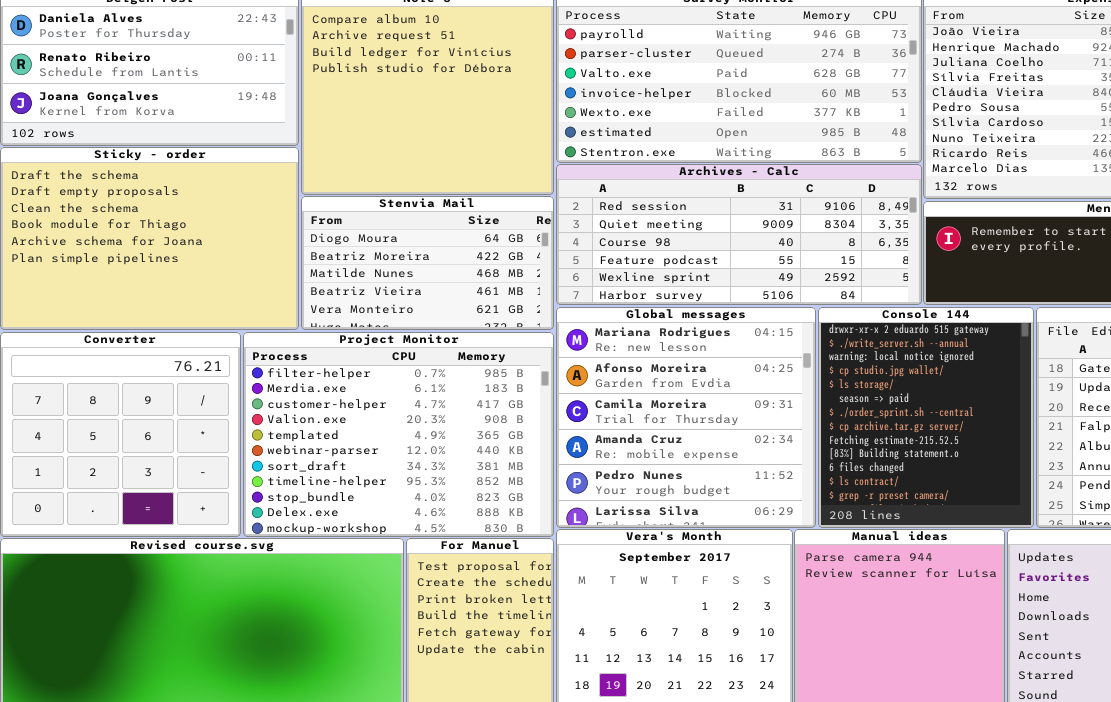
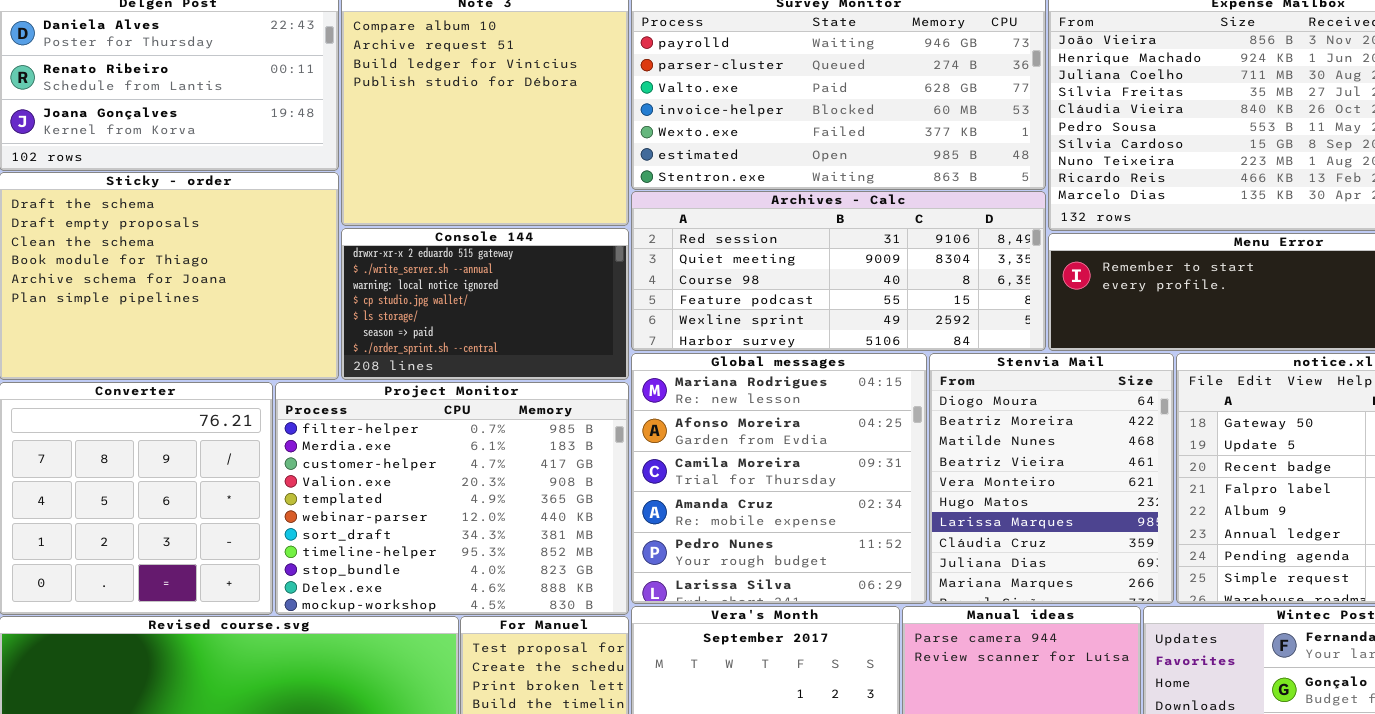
Stenvia Mail: [301,196,554,330] -> [929,353,1174,604], moved, resized
Console 144: [818,307,1034,528] -> [341,228,629,380], moved, resized

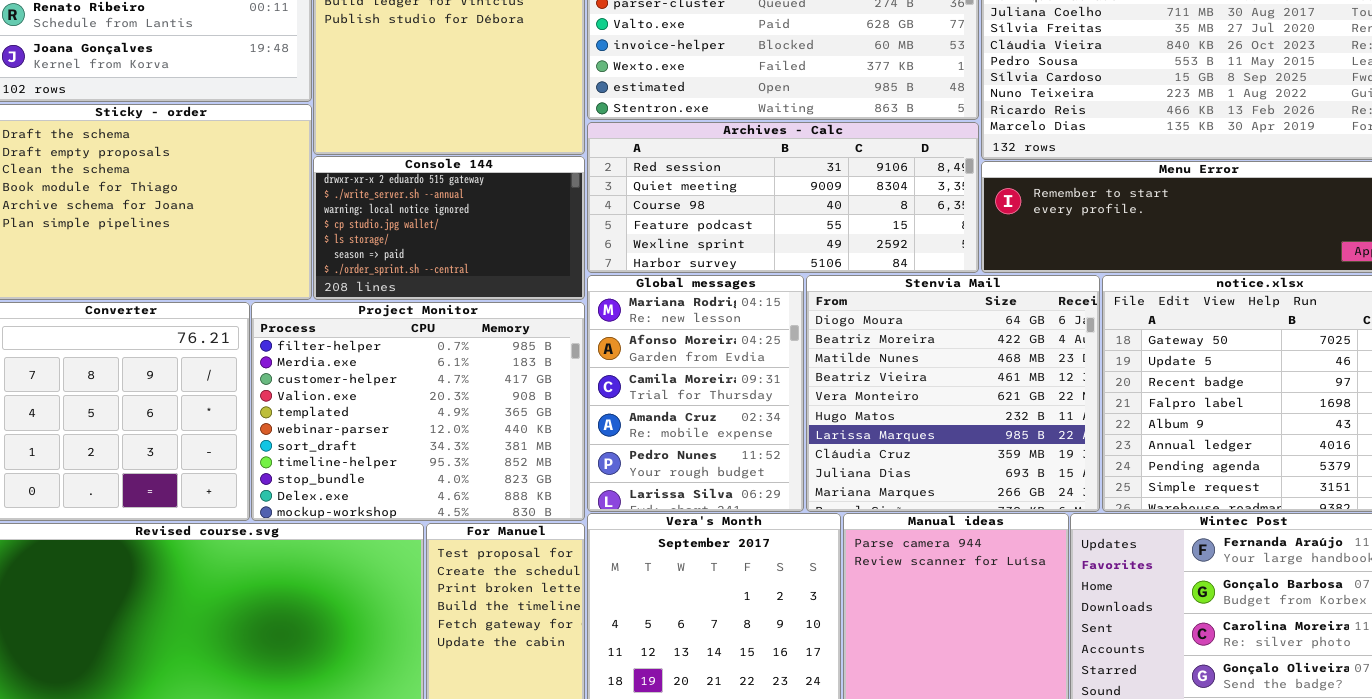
Global messages: [631,353,927,604] -> [587,275,804,512], resized
Stenvia Mail: [929,353,1174,604] -> [806,275,1100,512], resized

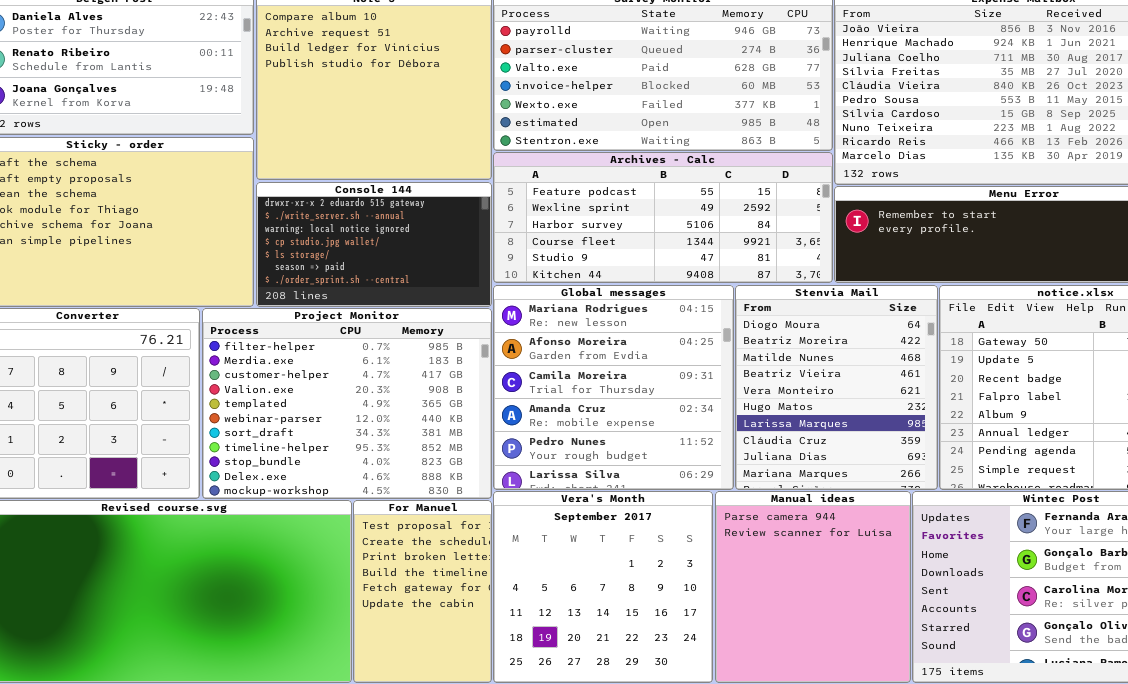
Archives - Calc: [587,122,979,273] -> [493,152,833,283], scrolled down 3 rows
Global messages: [587,275,804,512] -> [493,285,734,490], resized
Stenvia Mail: [806,275,1100,512] -> [735,285,938,490], resized

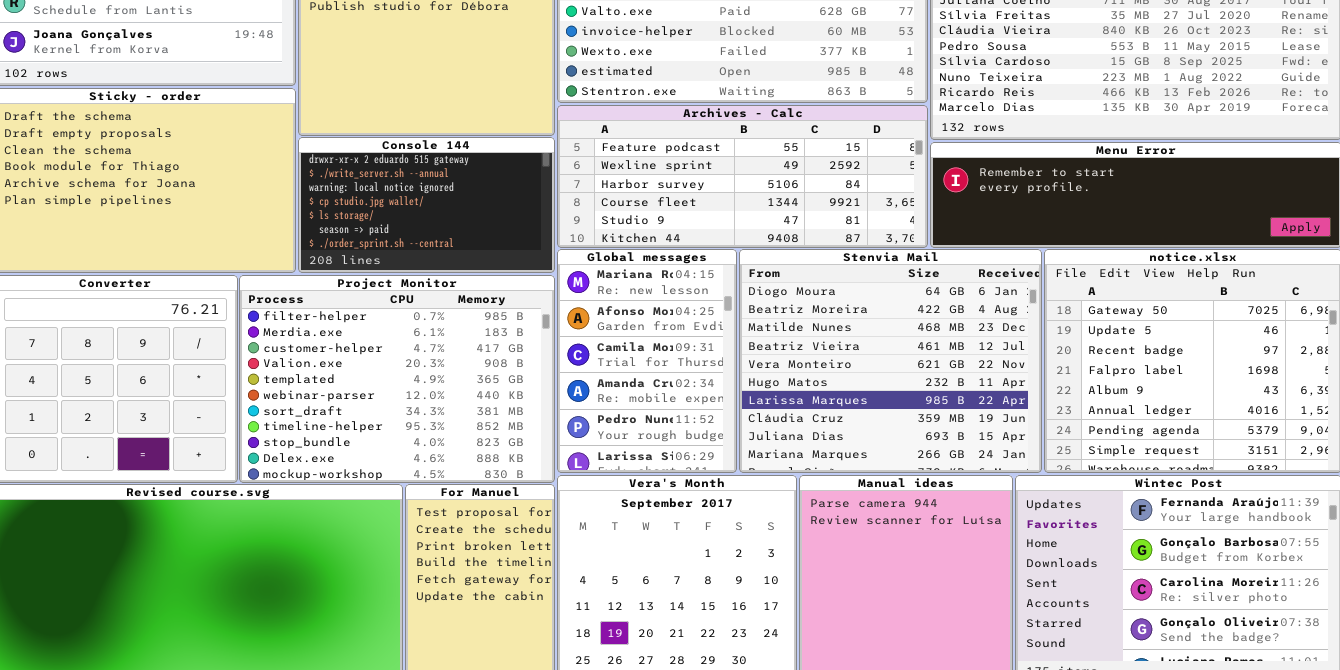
Global messages: [493,285,734,490] -> [557,249,737,473], resized
Stenvia Mail: [735,285,938,490] -> [739,249,1042,473], resized

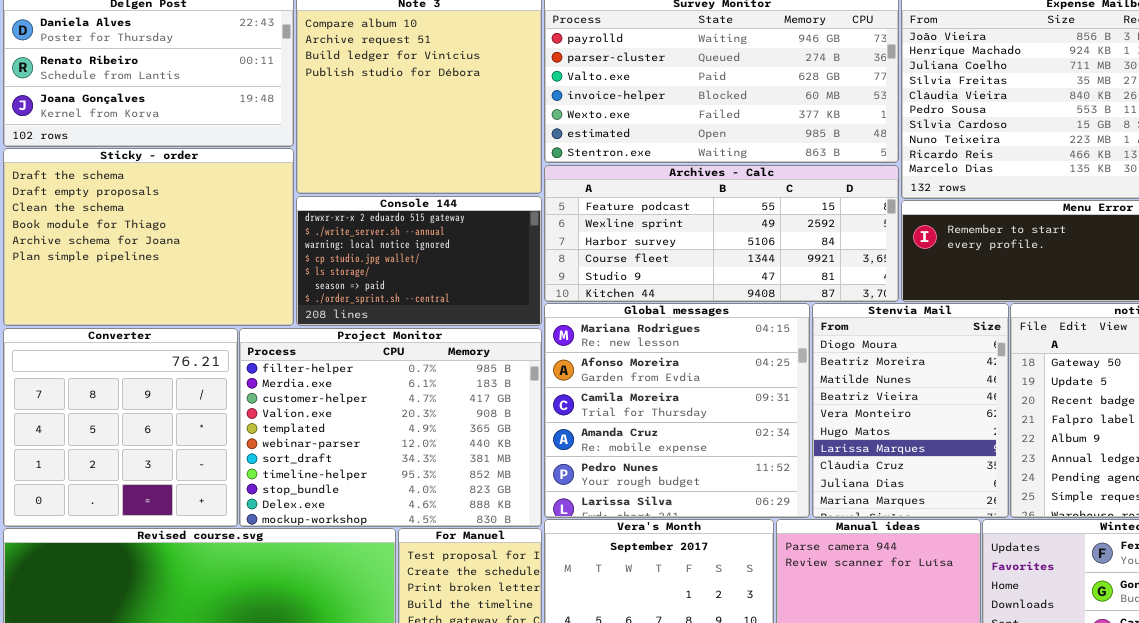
Global messages: [557,249,737,473] -> [544,303,810,518], resized
Stenvia Mail: [739,249,1042,473] -> [812,303,1009,518], resized

